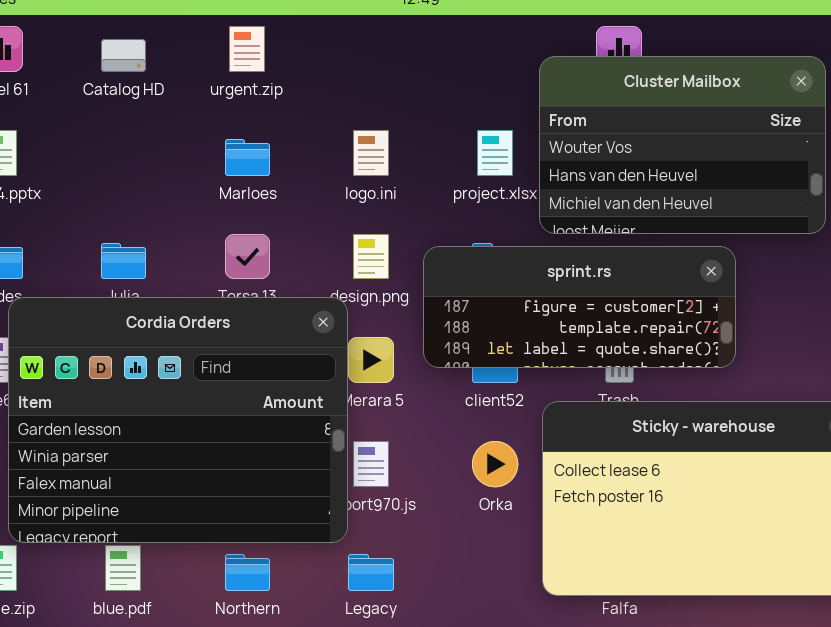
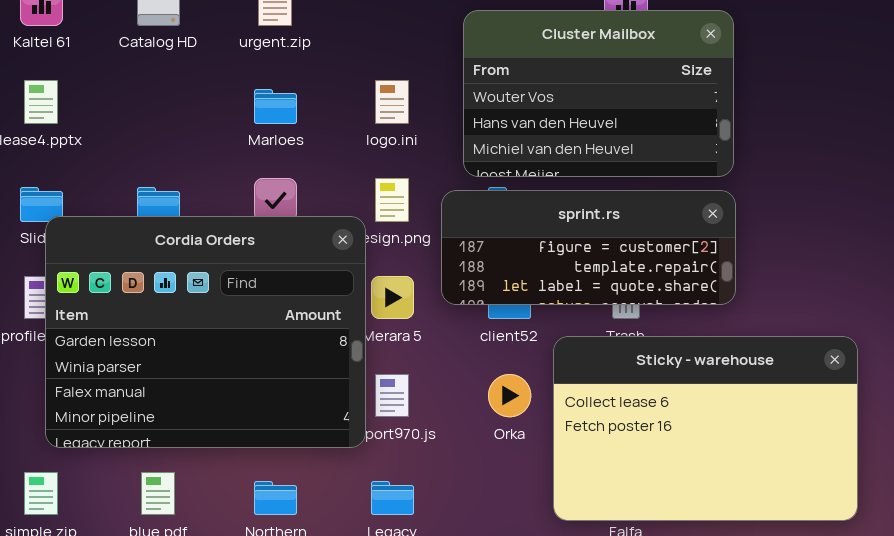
Cluster Mailbox: [539,56,826,234] -> [463,10,734,177], moved
Cordia Orders: [8,297,348,543] -> [45,216,366,448], moved

